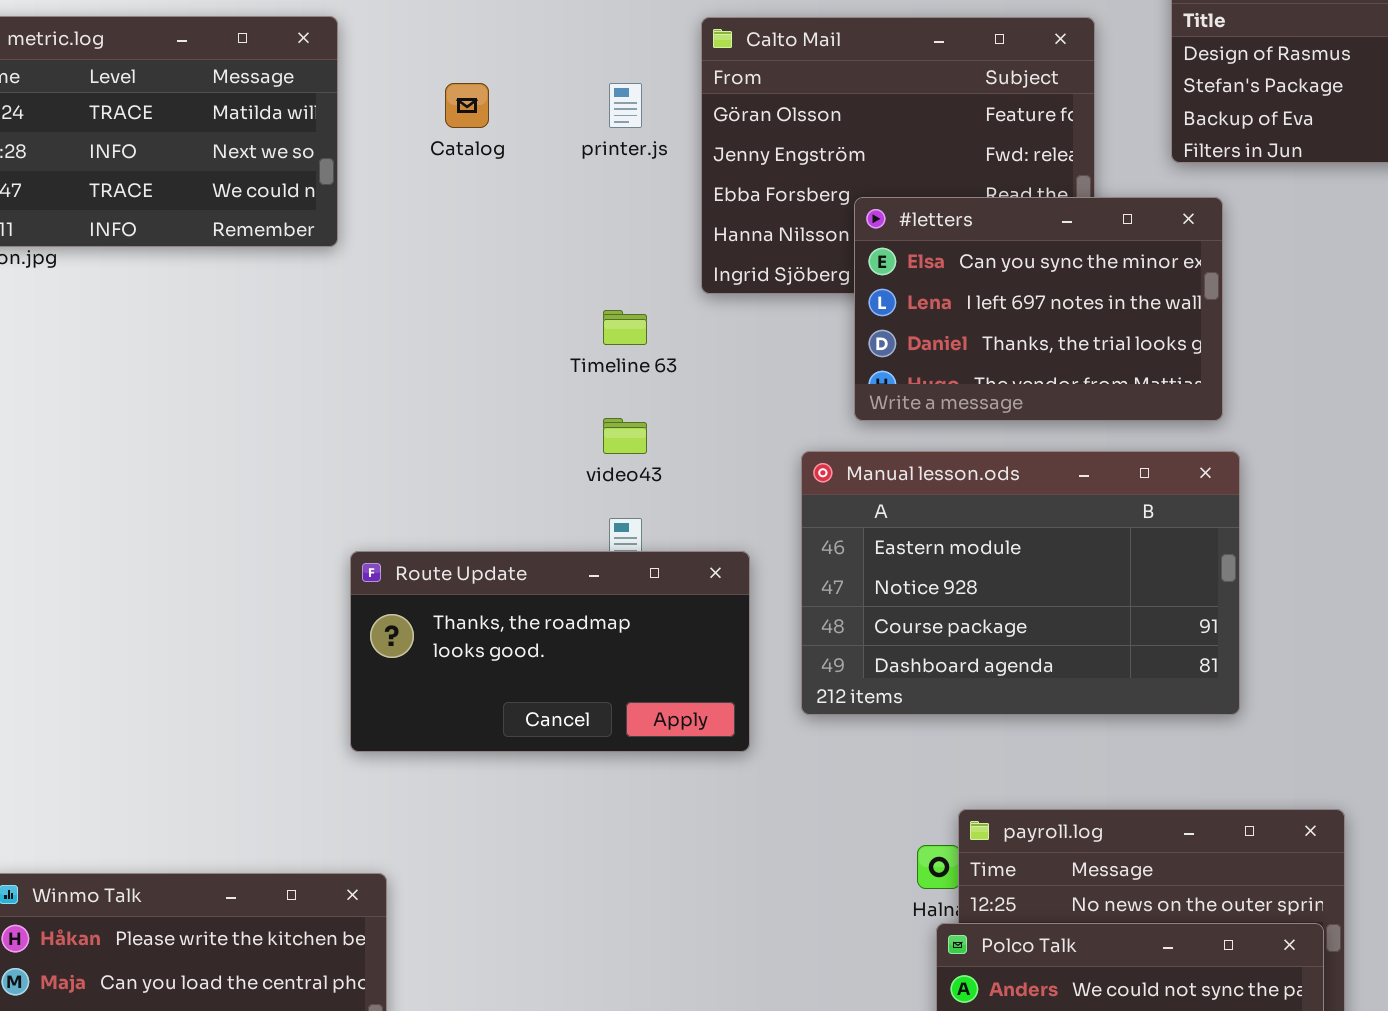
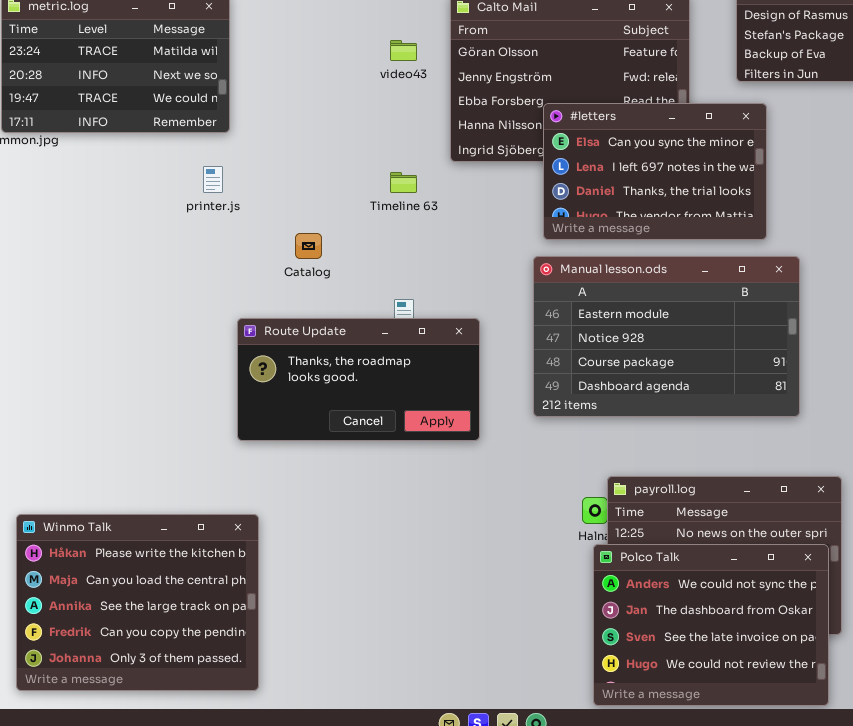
Catalog: [445,83,489,128] -> [295,233,322,259], moved
printer.js: [609,83,642,128] -> [203,166,223,193], moved
video43: [603,418,647,454] -> [390,40,417,61], moved
Manual lesson.ods: [801,451,1240,715] -> [533,256,800,417], moved

